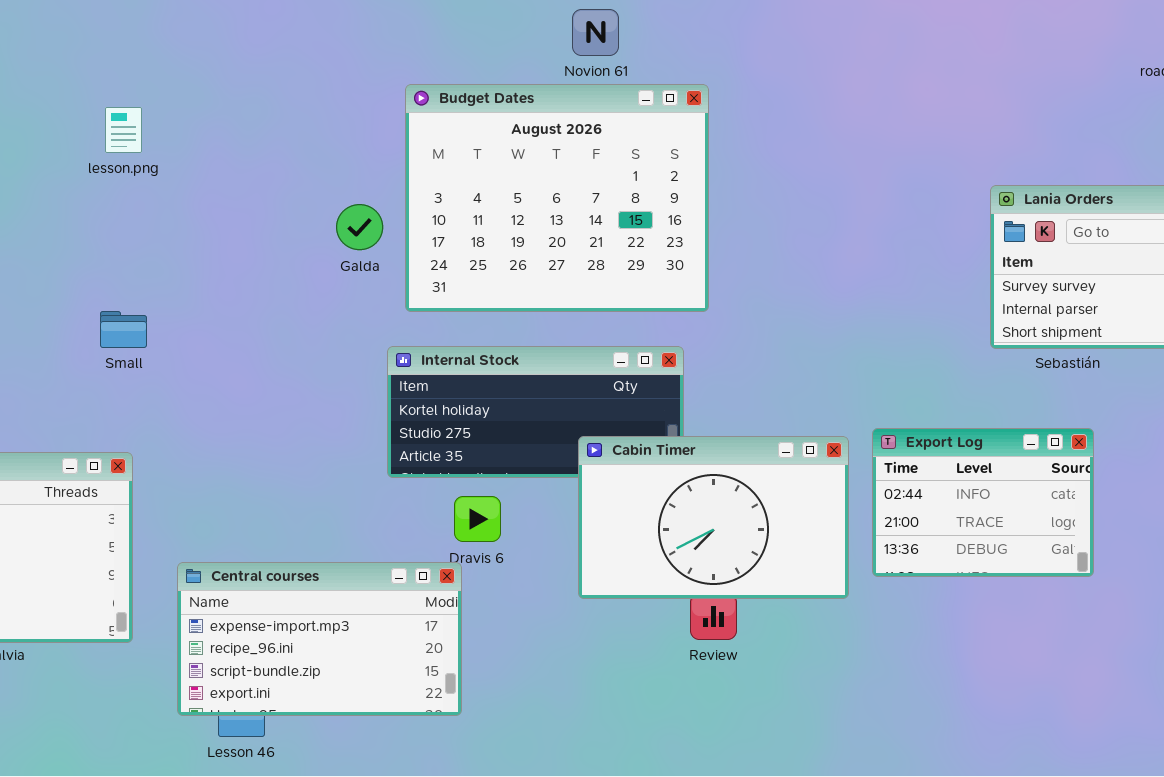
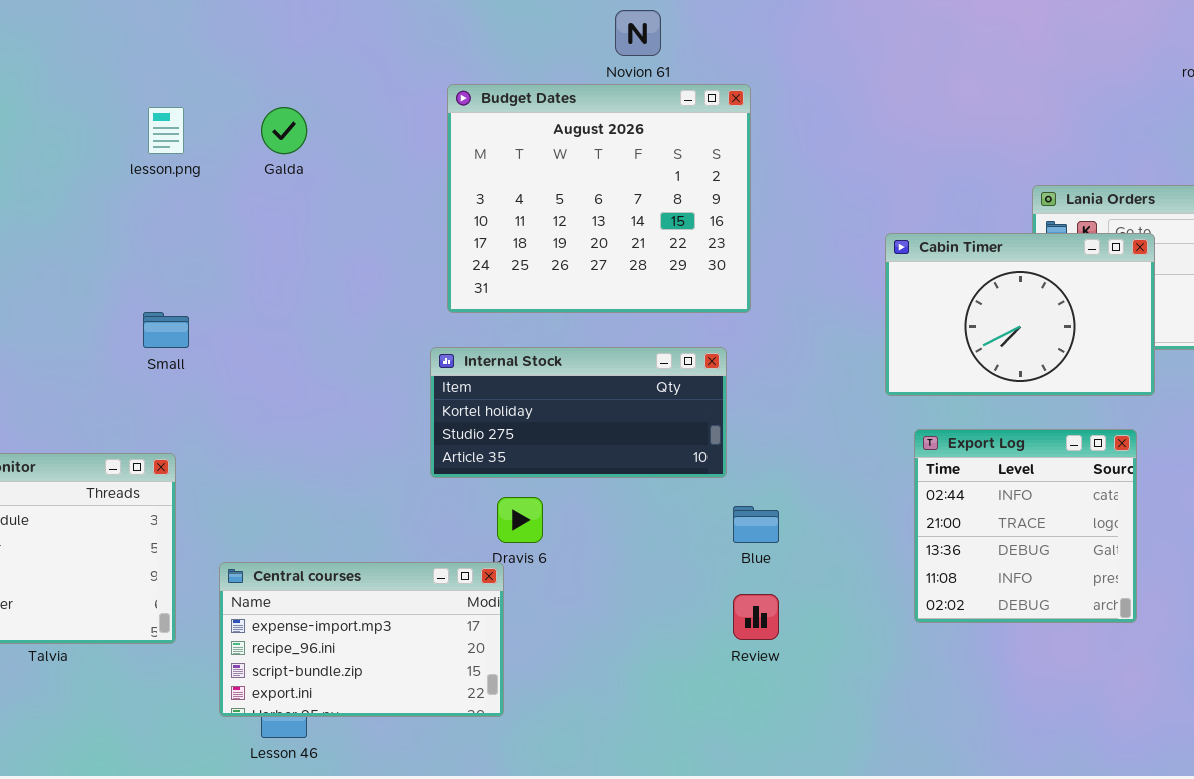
Galda: [336,204,383,250] -> [261,107,307,154], moved
Export Log: [872,428,1094,577] -> [914,429,1137,623], resized
Cabin Timer: [578,436,849,599] -> [885,233,1155,396], moved

